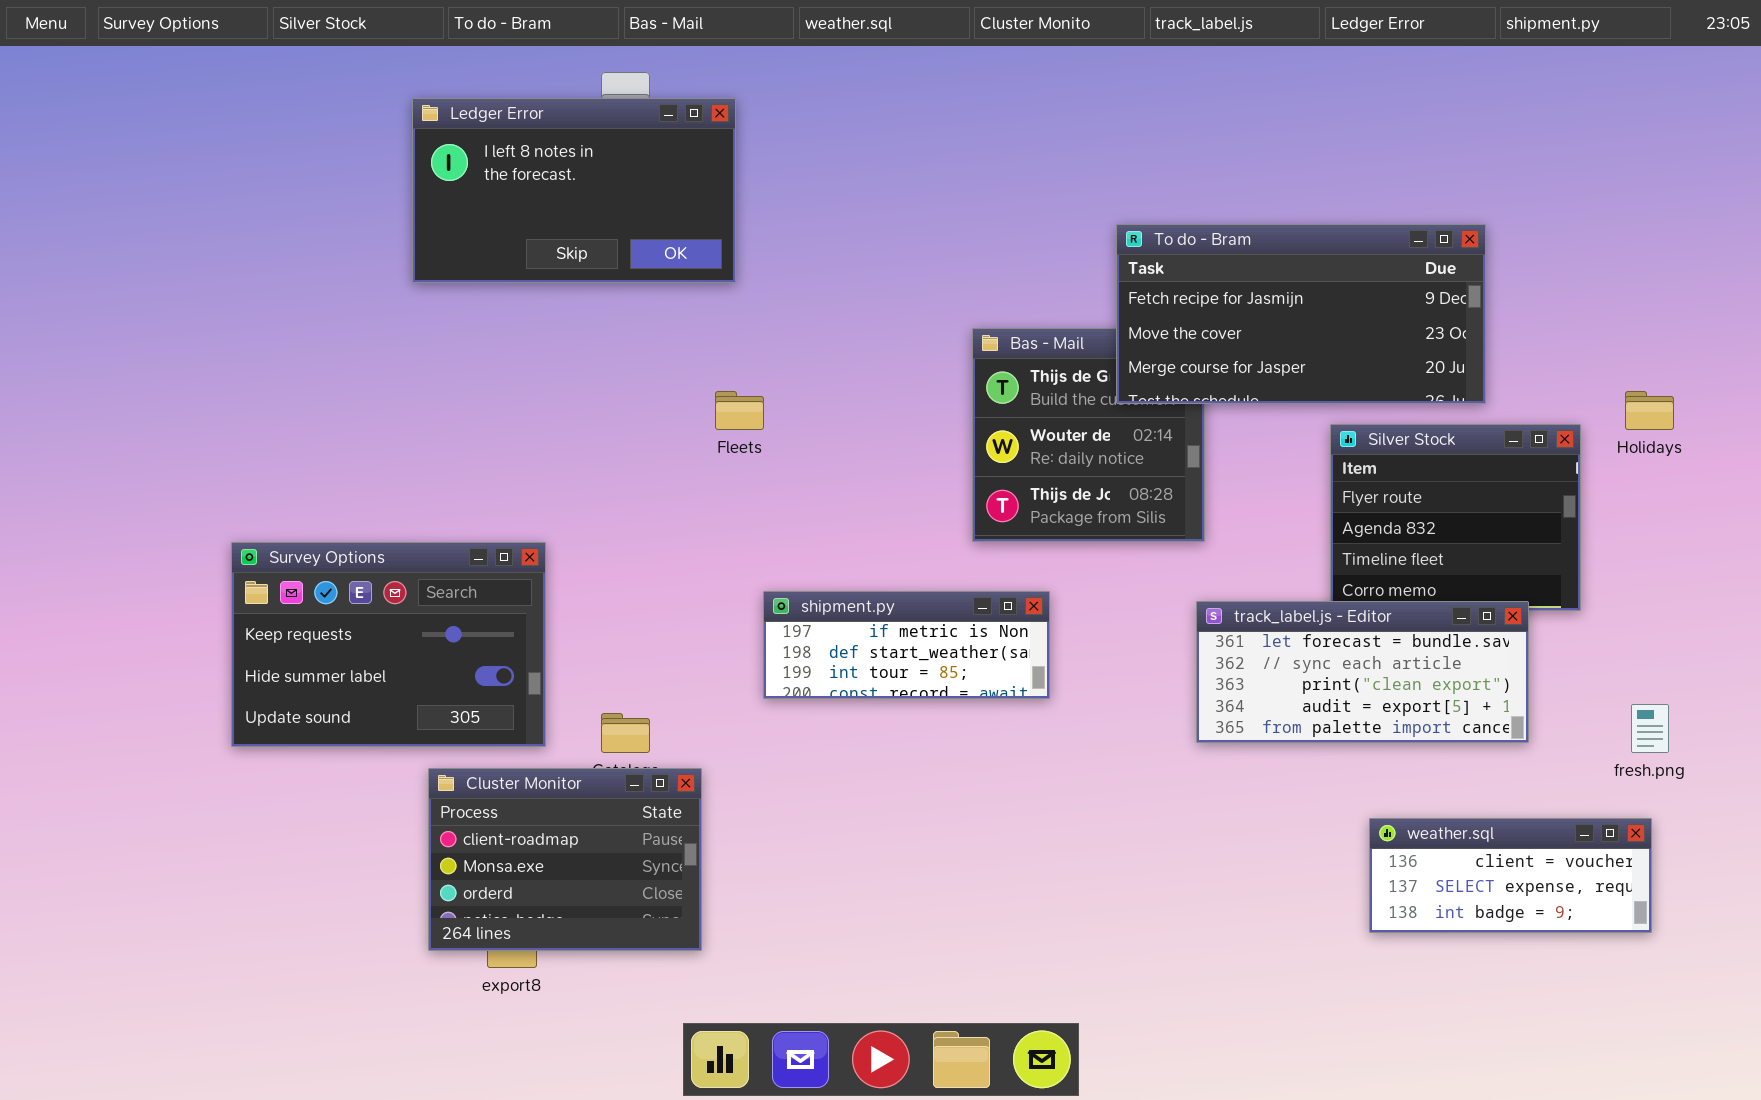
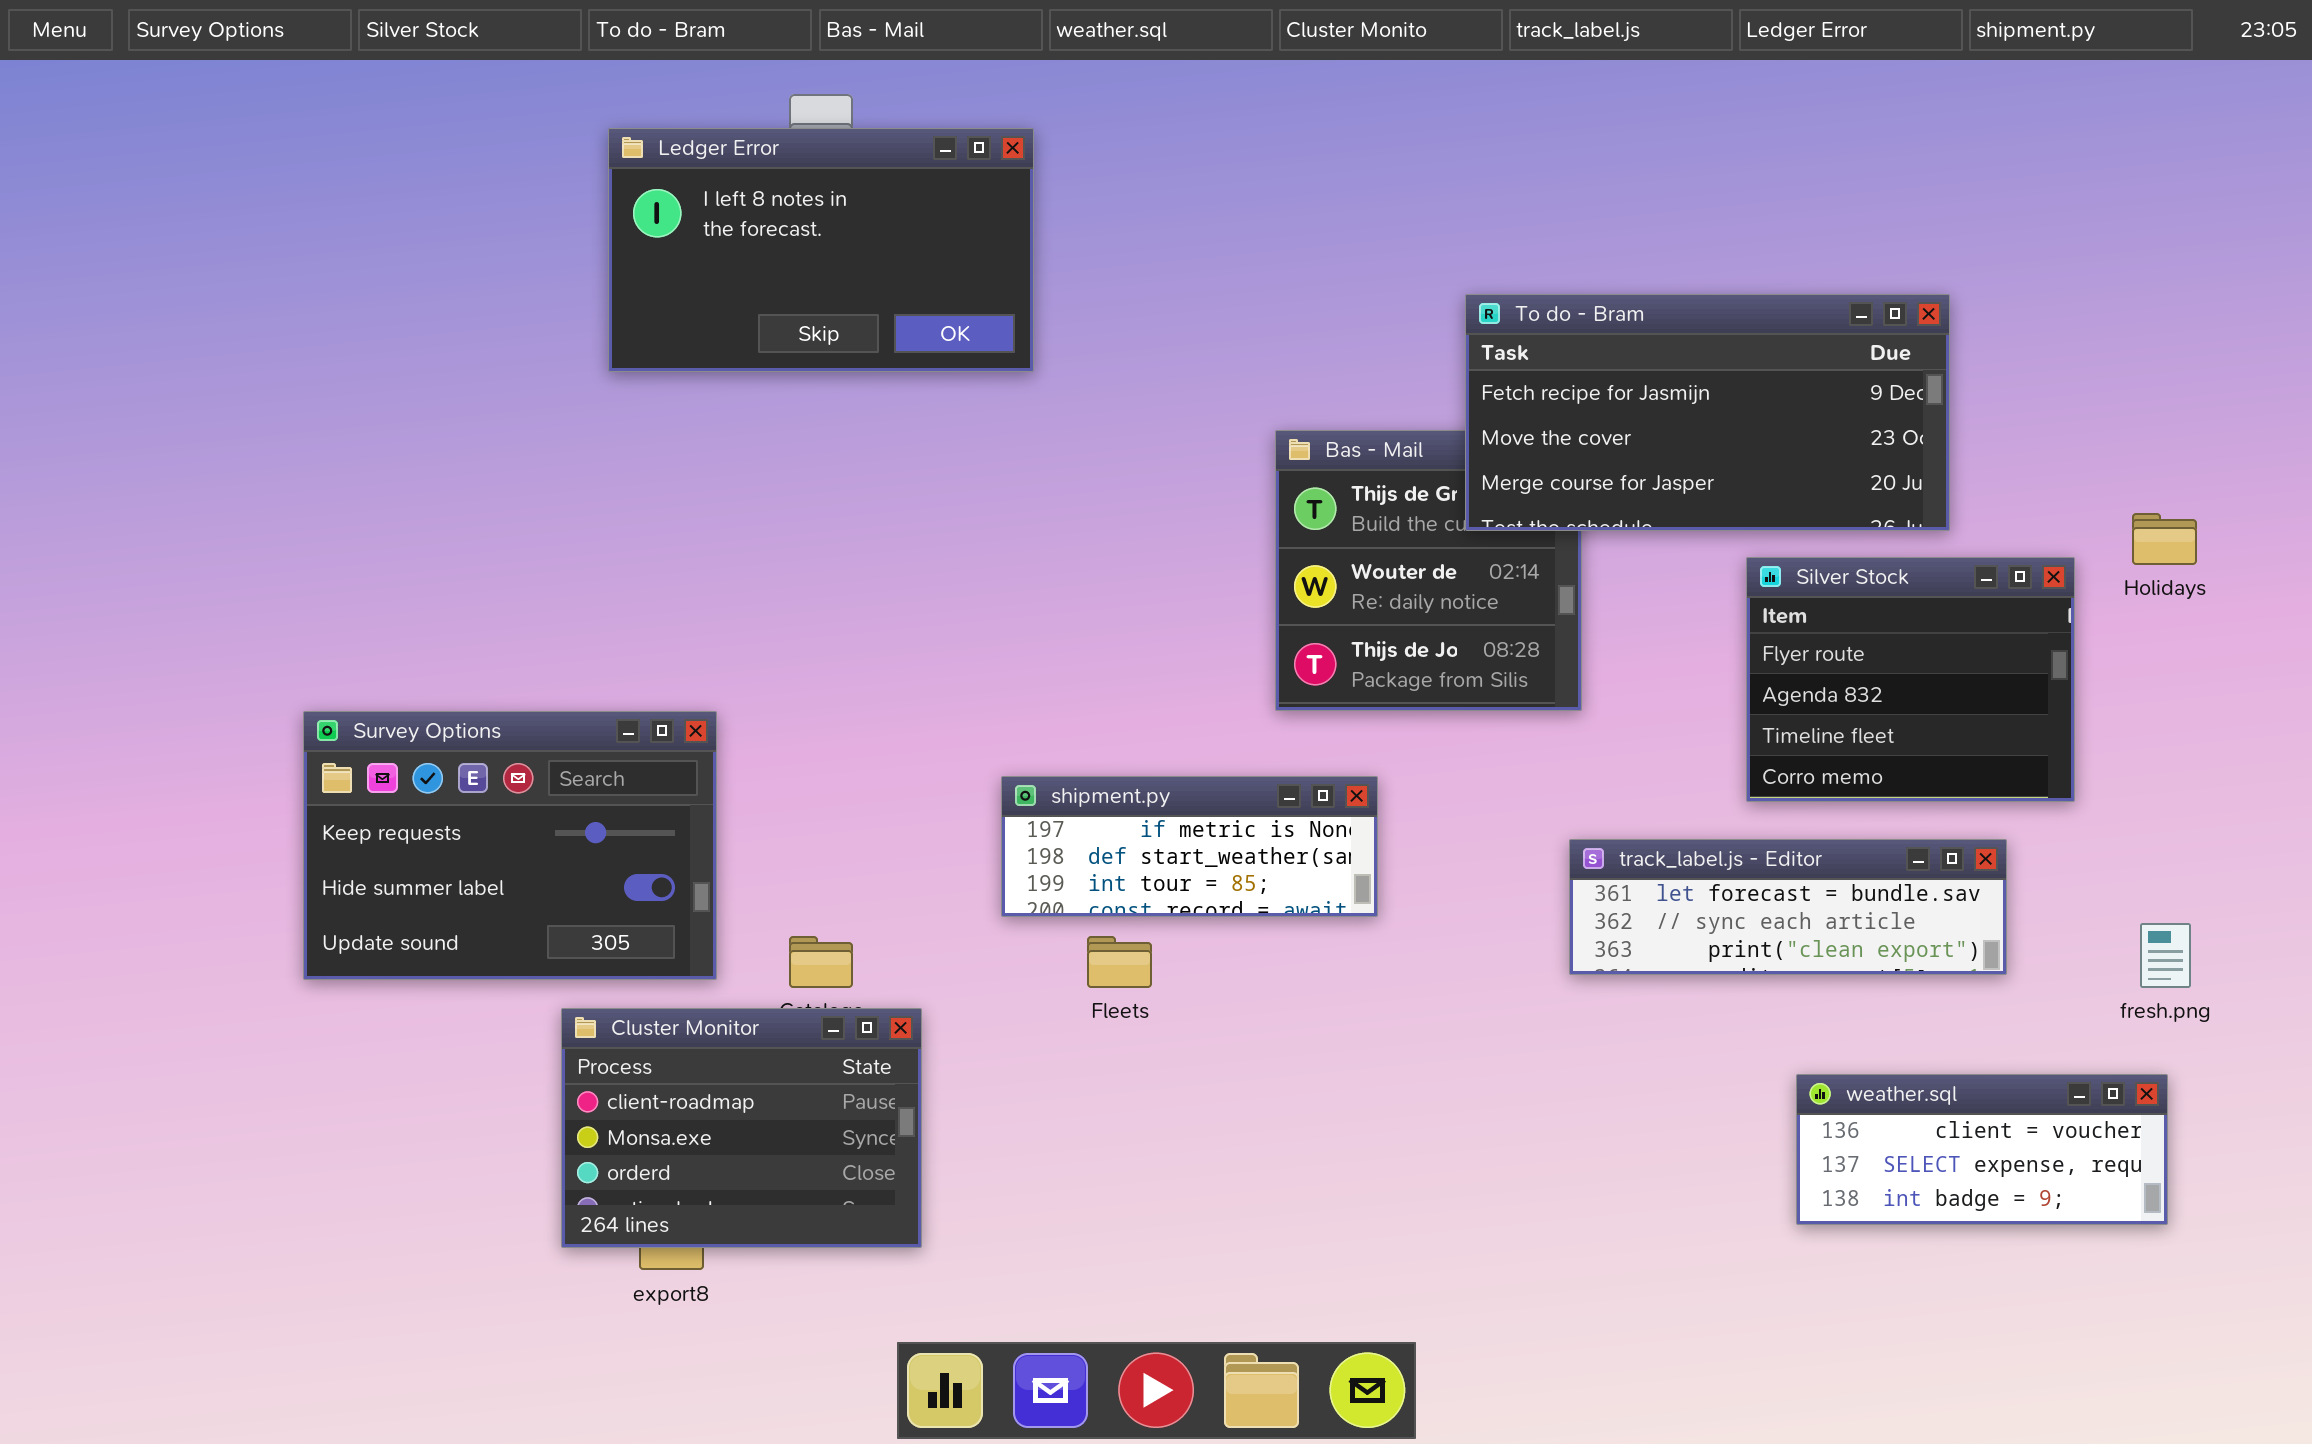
Ledger Error: [412,98,736,283] -> [608,128,1034,372], moved
Fleets: [715,391,764,430] -> [1087,936,1152,988], moved
track_label.js - Editor: [1196,601,1529,743] -> [1569,839,2007,975], resized

